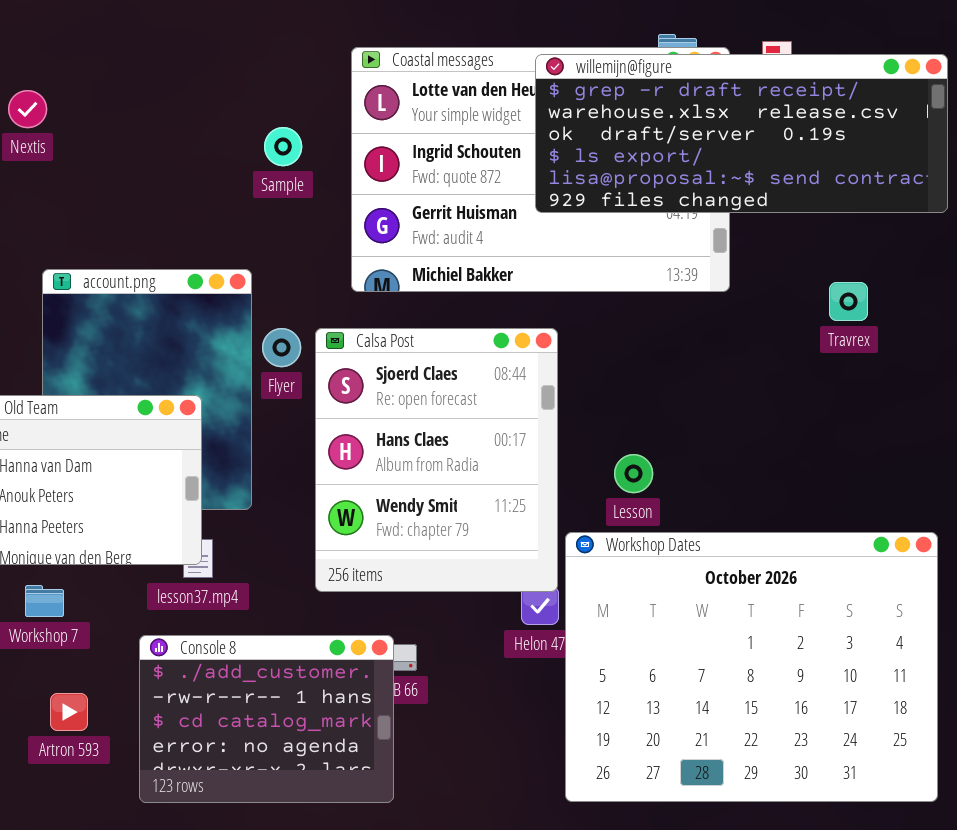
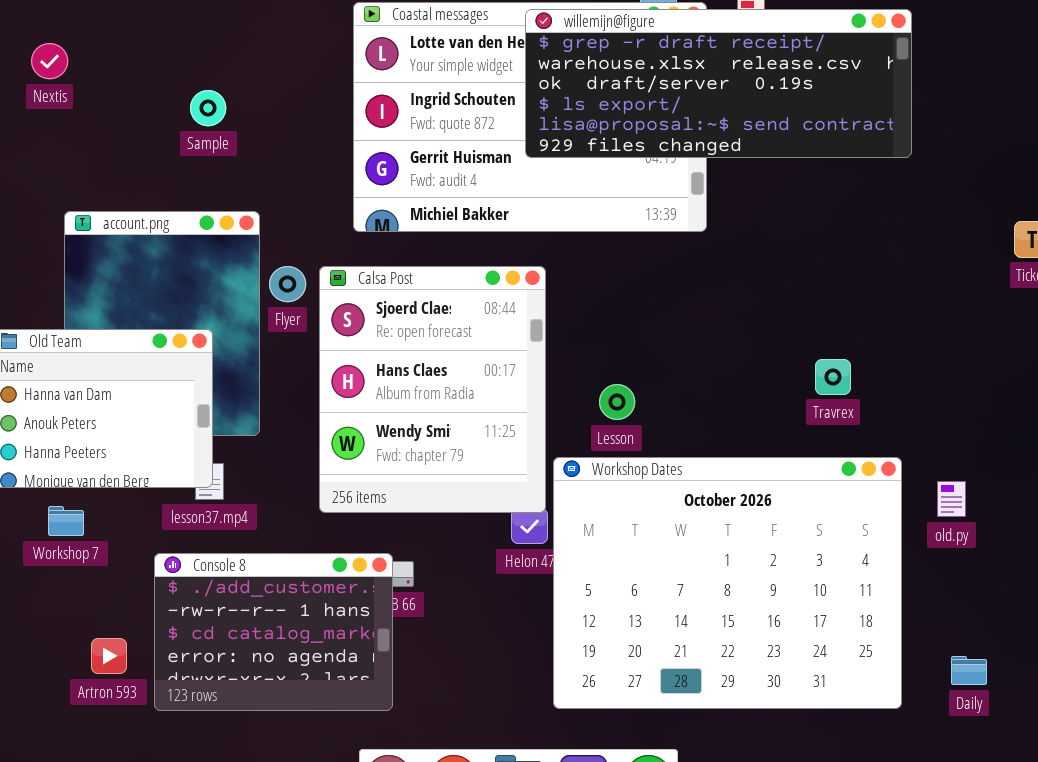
Sample: [264,127,302,166] -> [190,90,226,126], moved
Travrex: [829,282,868,321] -> [815,359,851,395], moved
Artron 593: [50,693,88,731] -> [91,638,127,674], moved

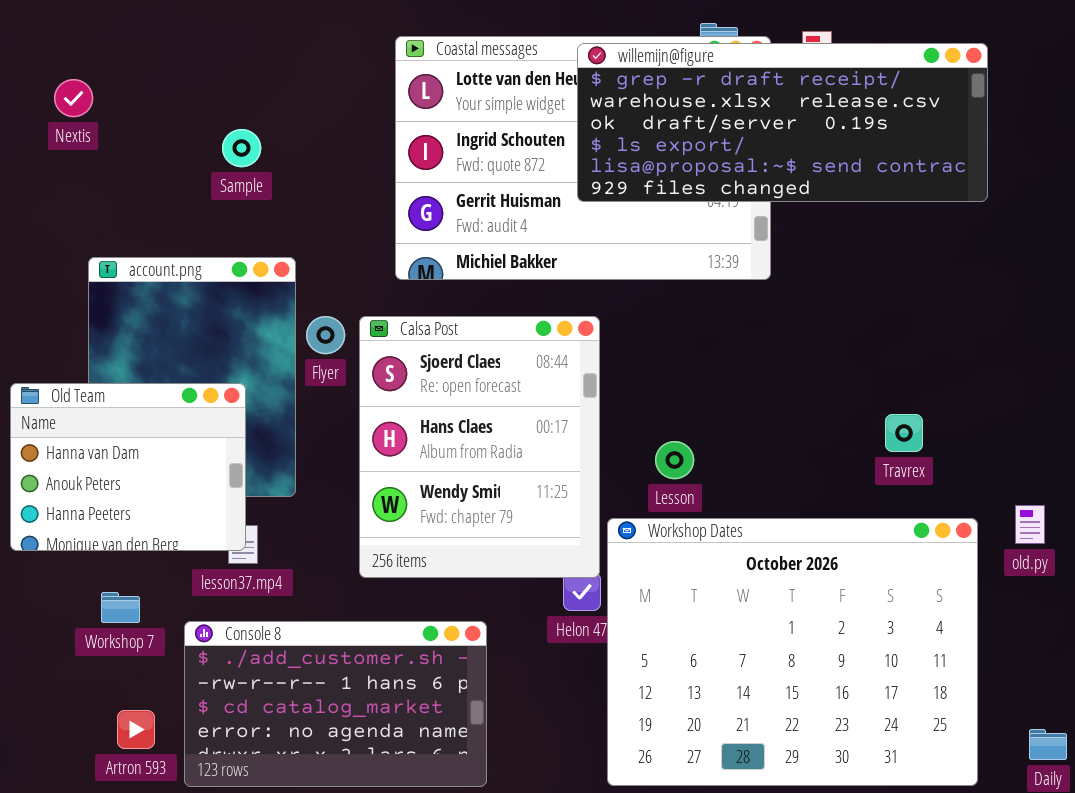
old.py: [937,481,966,517] -> [1015,505,1045,544], moved
Workshop 7: [48,506,84,536] -> [101,592,140,623], moved
Console 8: [154,553,393,711] -> [184,621,487,787], resized

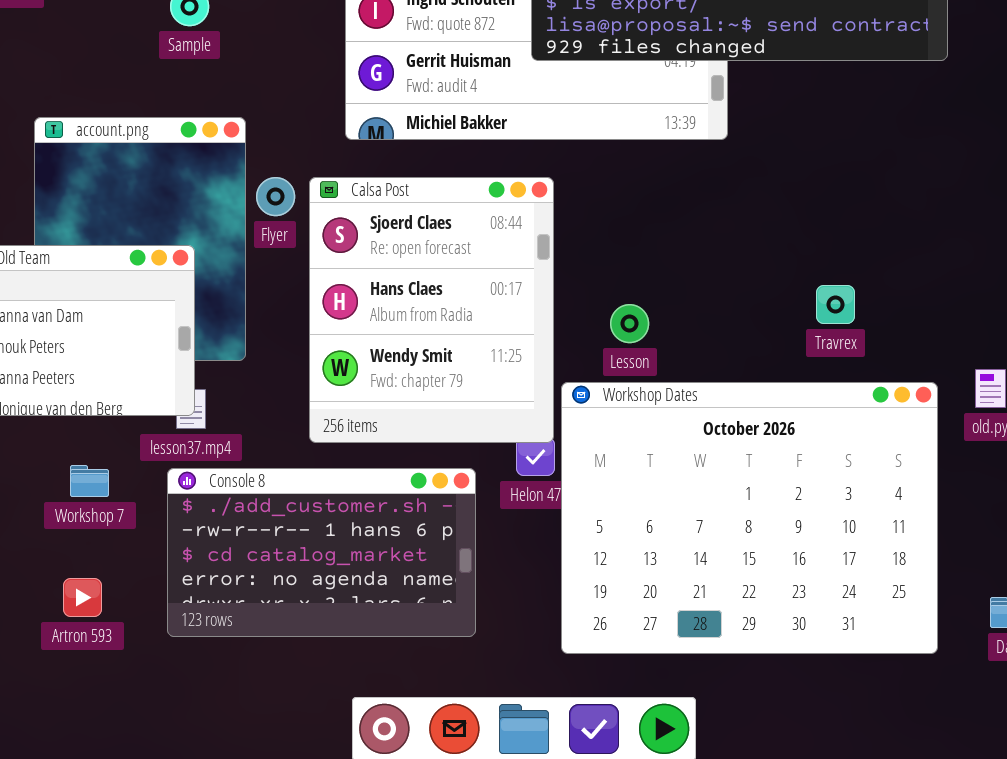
Travrex: [885,414,923,452] -> [816,285,855,324], moved
Workshop 7: [101,592,140,623] -> [70,465,109,497], moved
Console 8: [184,621,487,787] -> [167,468,476,637], moved

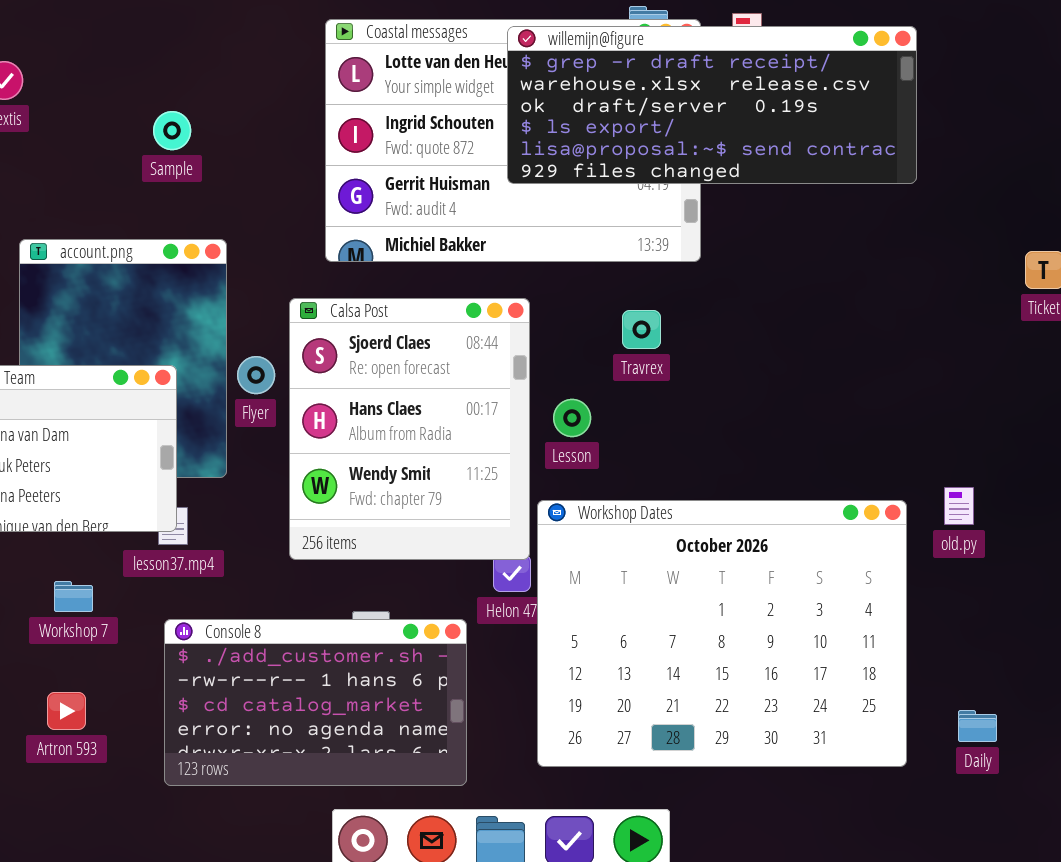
Flyer: [256,177,295,216] -> [237,356,275,394], moved
Travrex: [816,285,855,324] -> [622,310,661,349], moved
Lesson: [610,304,649,343] -> [553,399,591,437], moved
Console 8: [167,468,476,637] -> [164,619,467,786], moved

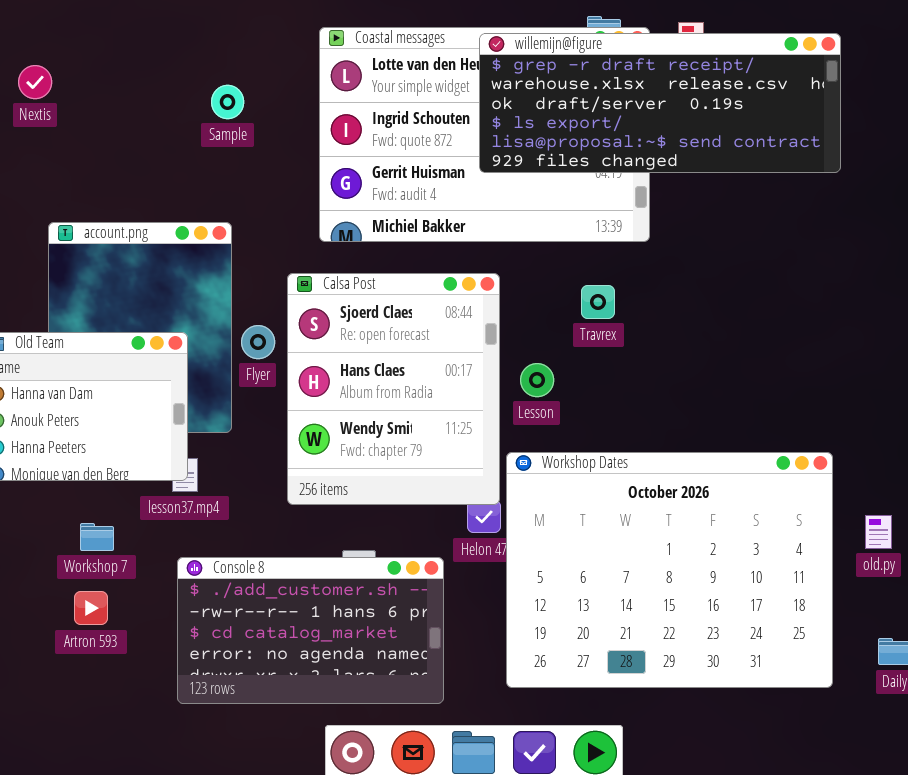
Sample: [153,111,191,150] -> [211,85,244,119], moved
old.py: [944,487,974,525] -> [865,515,892,549], moved
Artron 593: [47,692,86,730] -> [74,591,108,625], moved

